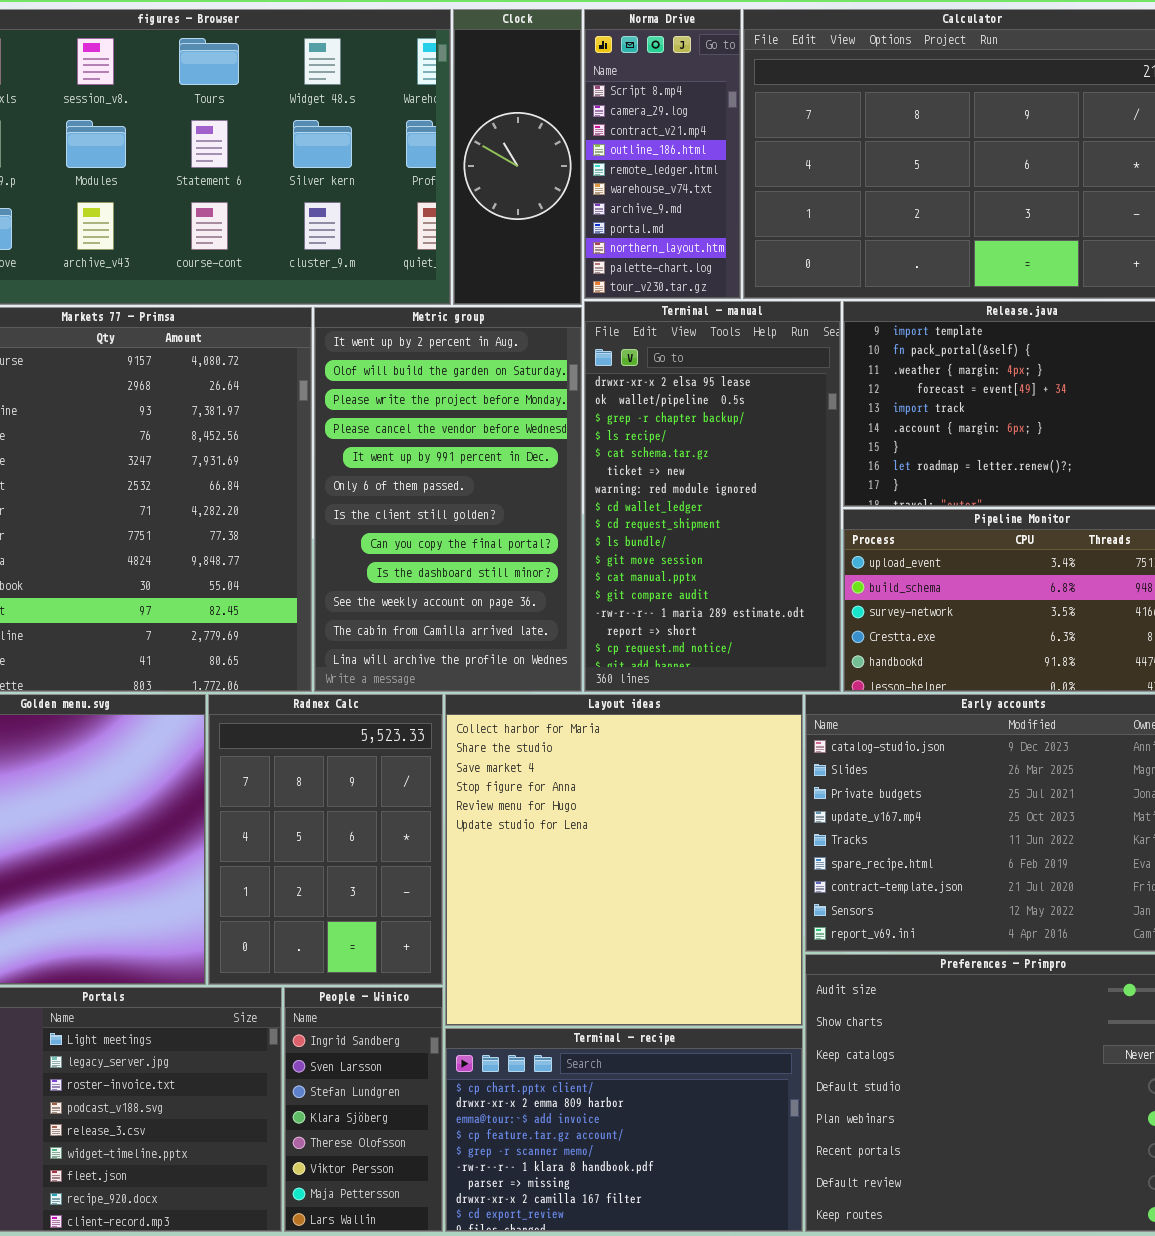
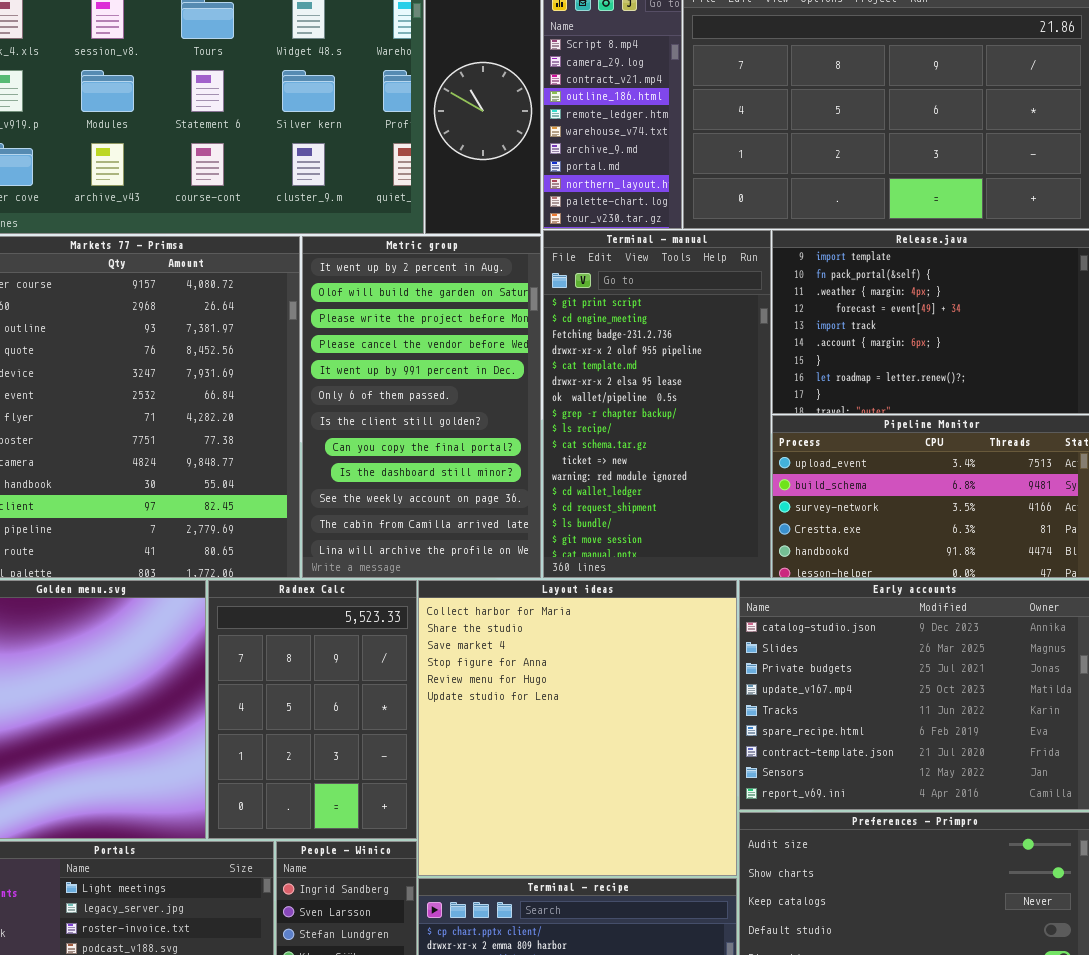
Terminal - manual: [584,301,841,692] -> [543,230,771,578], scrolled up 5 rows

